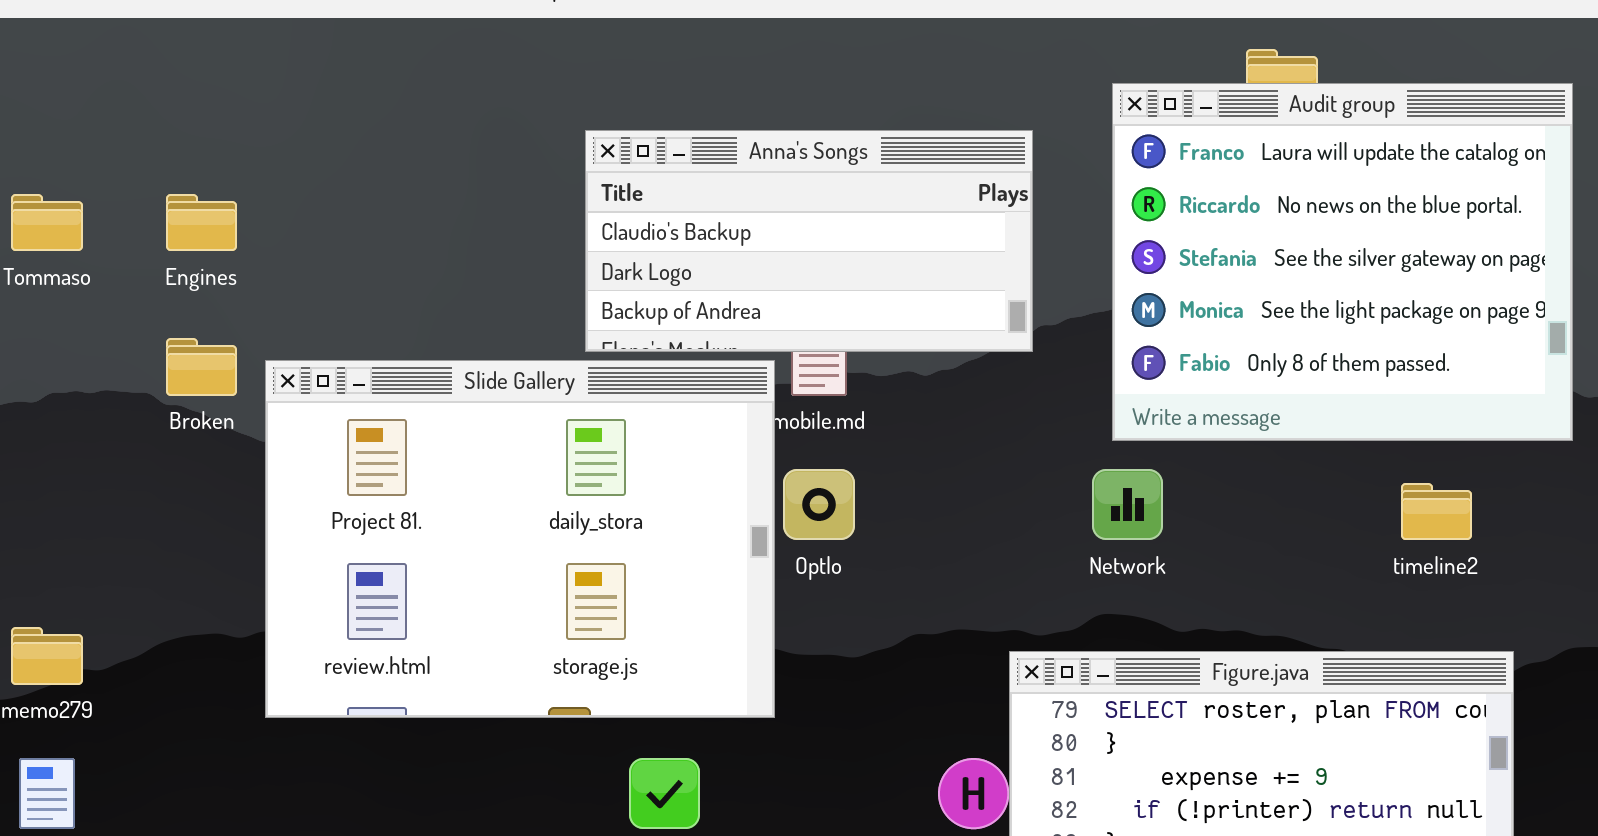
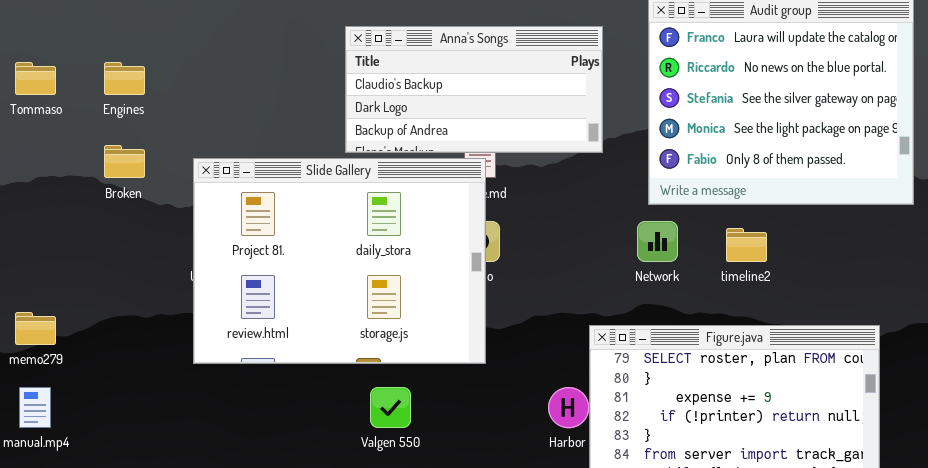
Slide Gallery: [265,360,775,718] -> [193,158,486,364], moved
timeline2: [1401,483,1472,540] -> [726,228,767,262], moved

